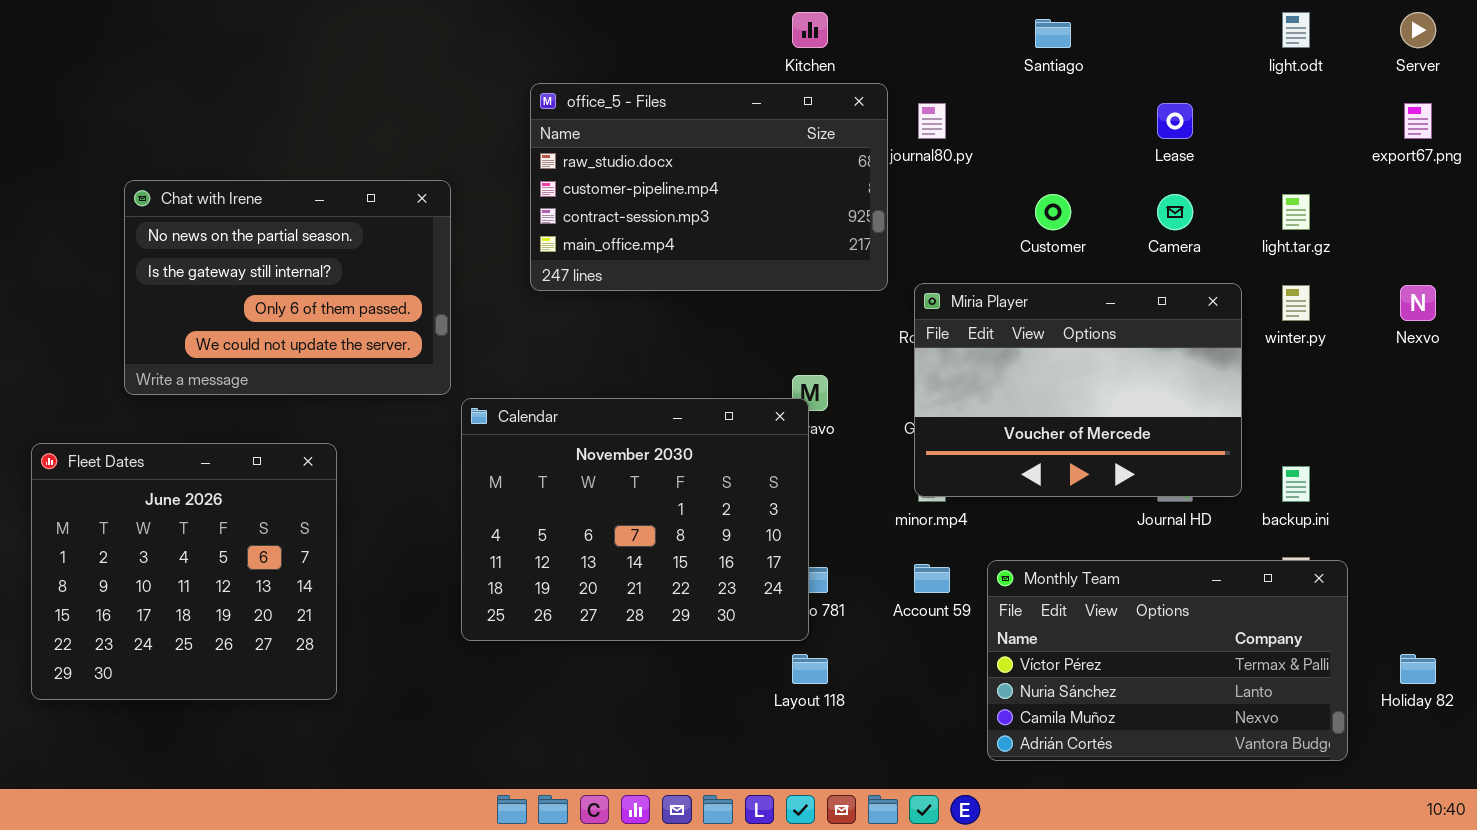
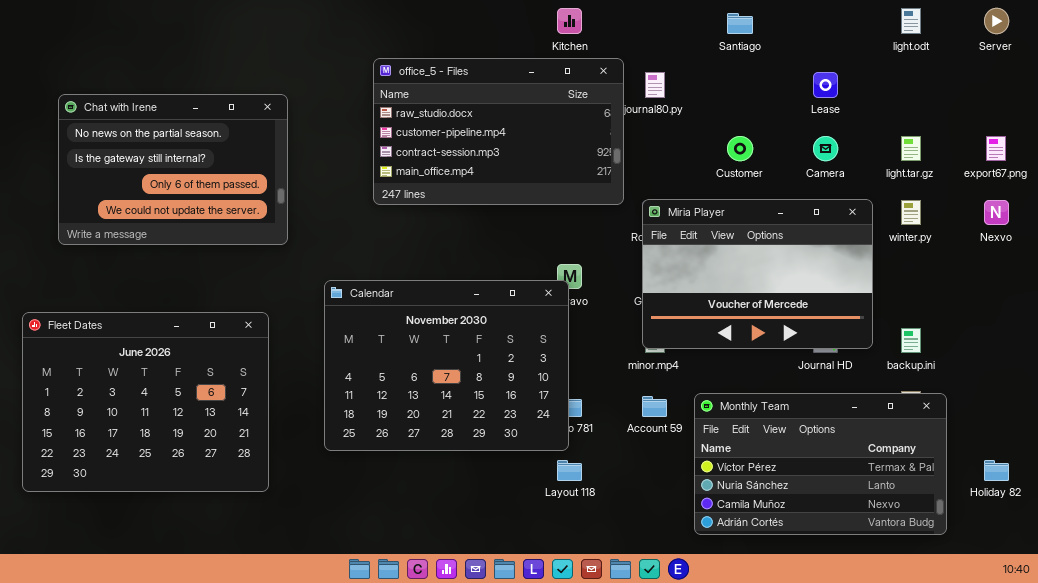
export67.png: [1404,103,1432,139] -> [986,136,1006,161], moved
Chat with Irene: [124,180,451,395] -> [58,94,288,245], moved
Fleet Dates: [31,443,337,700] -> [22,312,269,492], resized

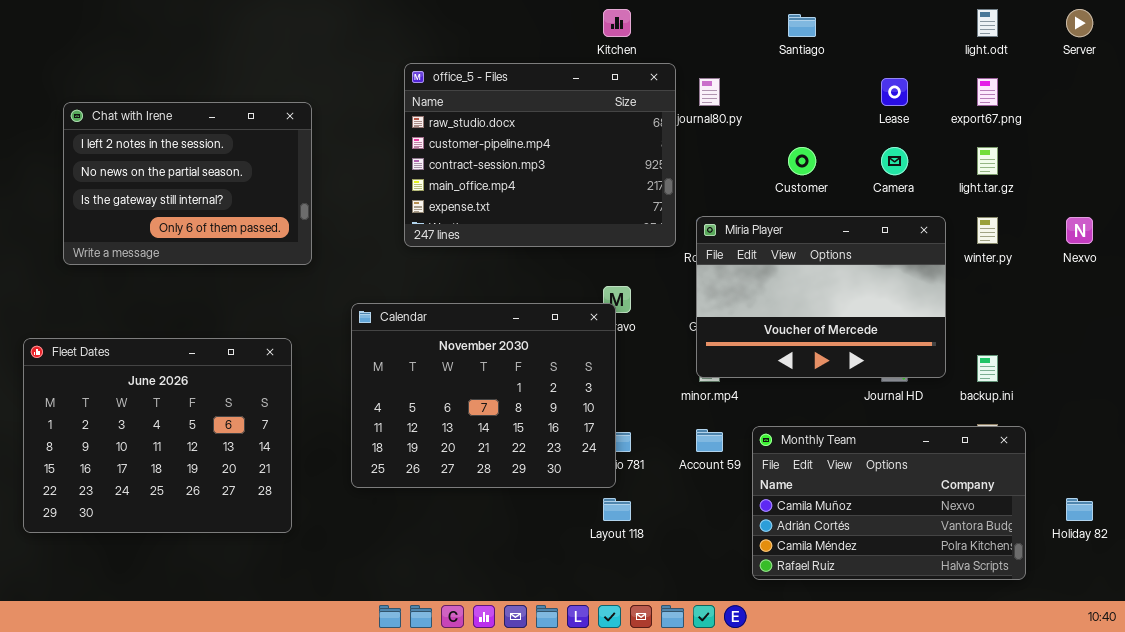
office_5 - Files: [373,58,624,205] -> [404,63,676,247], resized
Chat with Irene: [58,94,288,245] -> [63,102,312,265], scrolled up 1 row
export67.png: [986,136,1006,161] -> [977,78,998,106], moved
Monthly Team: [694,393,947,535] -> [752,426,1026,580], scrolled down 2 rows

